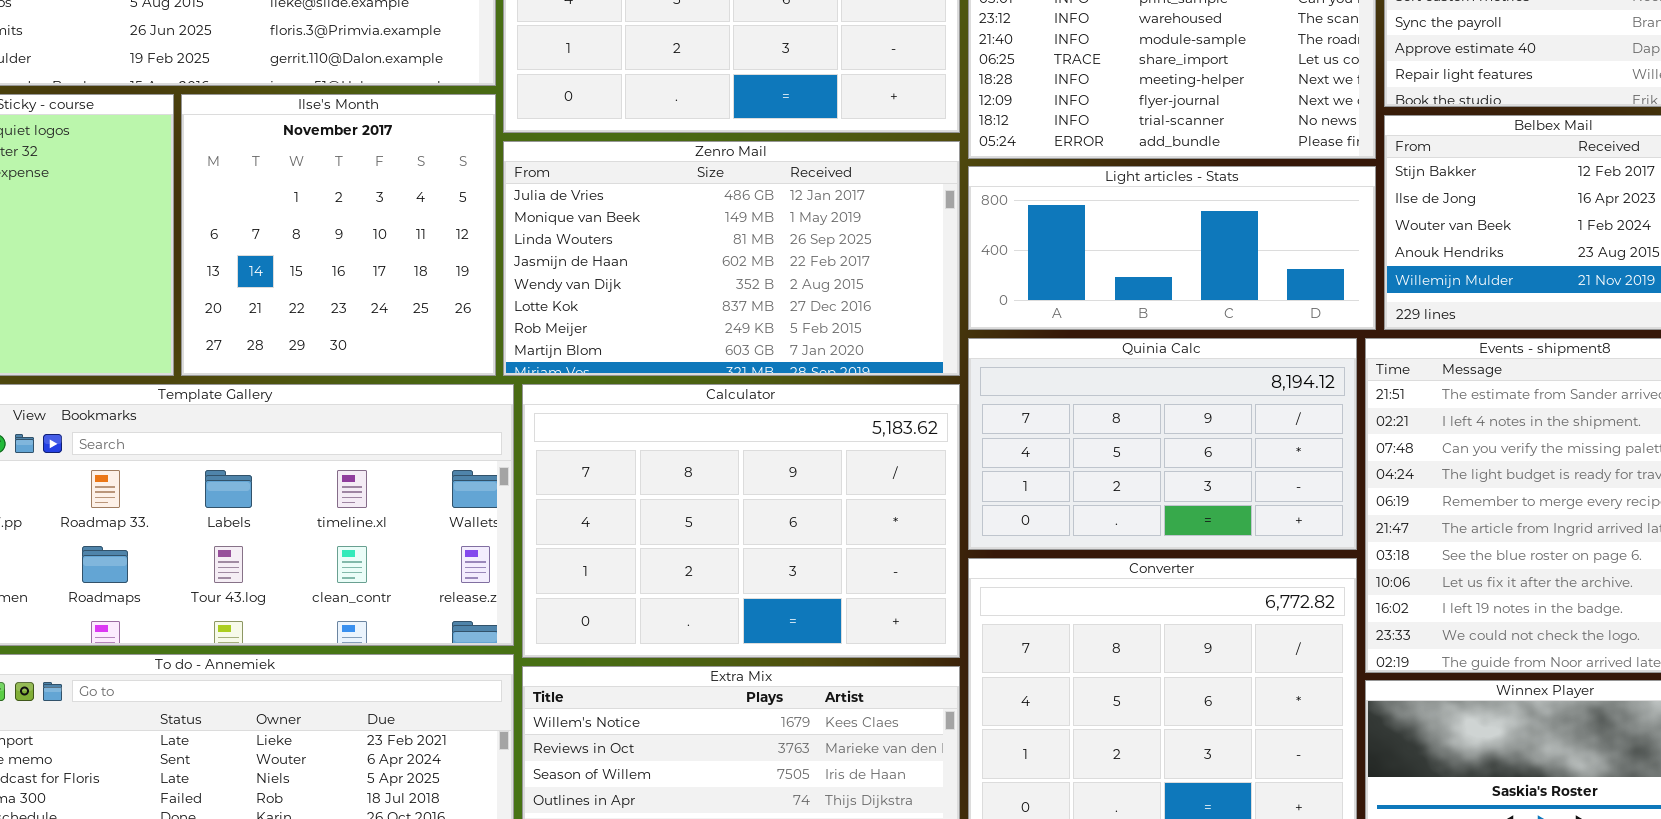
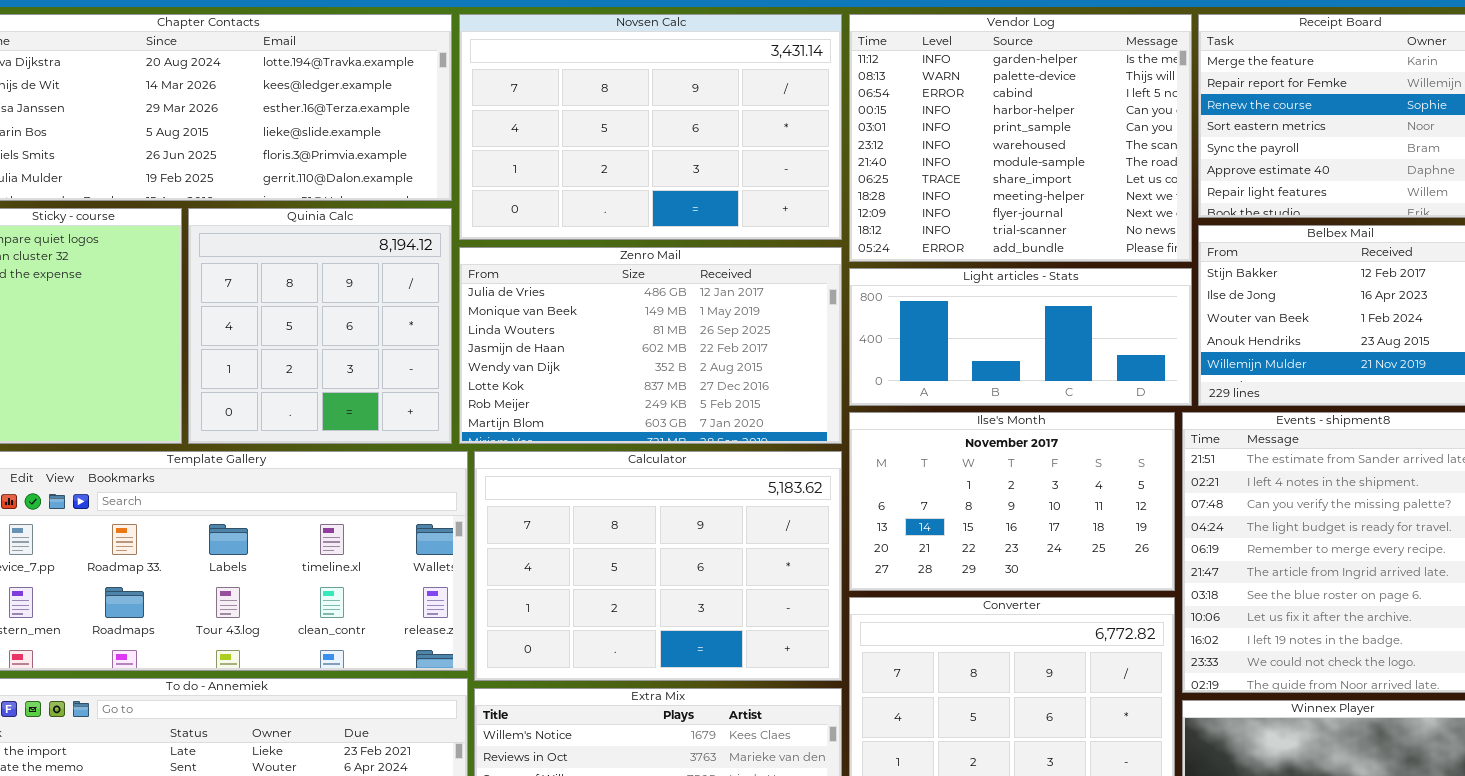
Ilse's Month: [181,94,496,376] -> [849,412,1175,591], moved, resized
Quinia Calc: [968,338,1357,550] -> [188,208,452,444], moved, resized

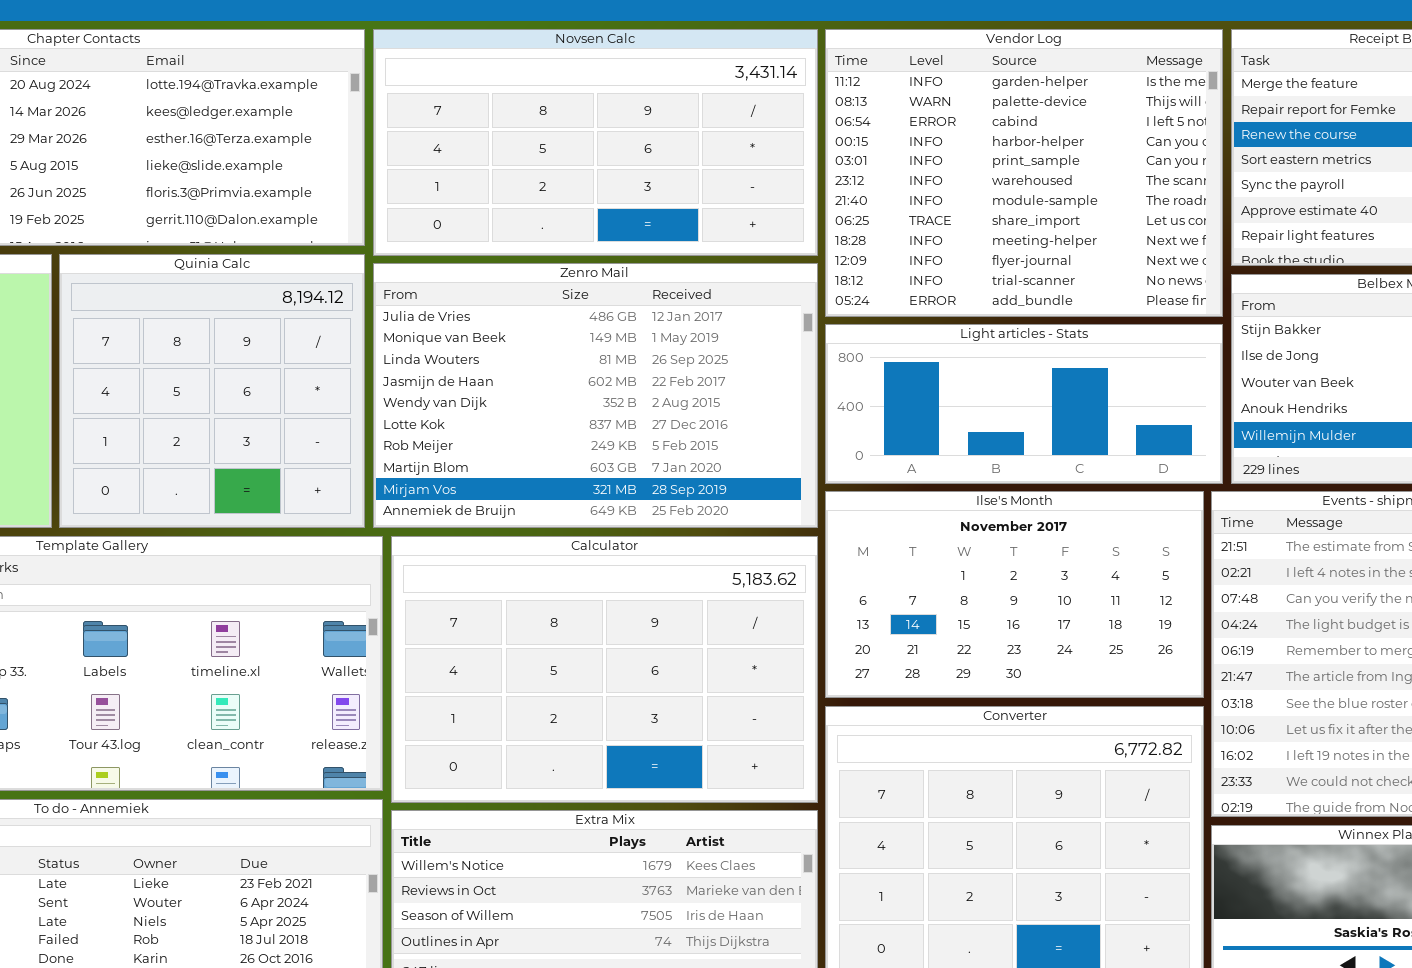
Novsen Calc: [459,14,842,240] -> [373,29,818,256], resized
Zenro Mail: [459,247,842,444] -> [373,263,818,528], resized

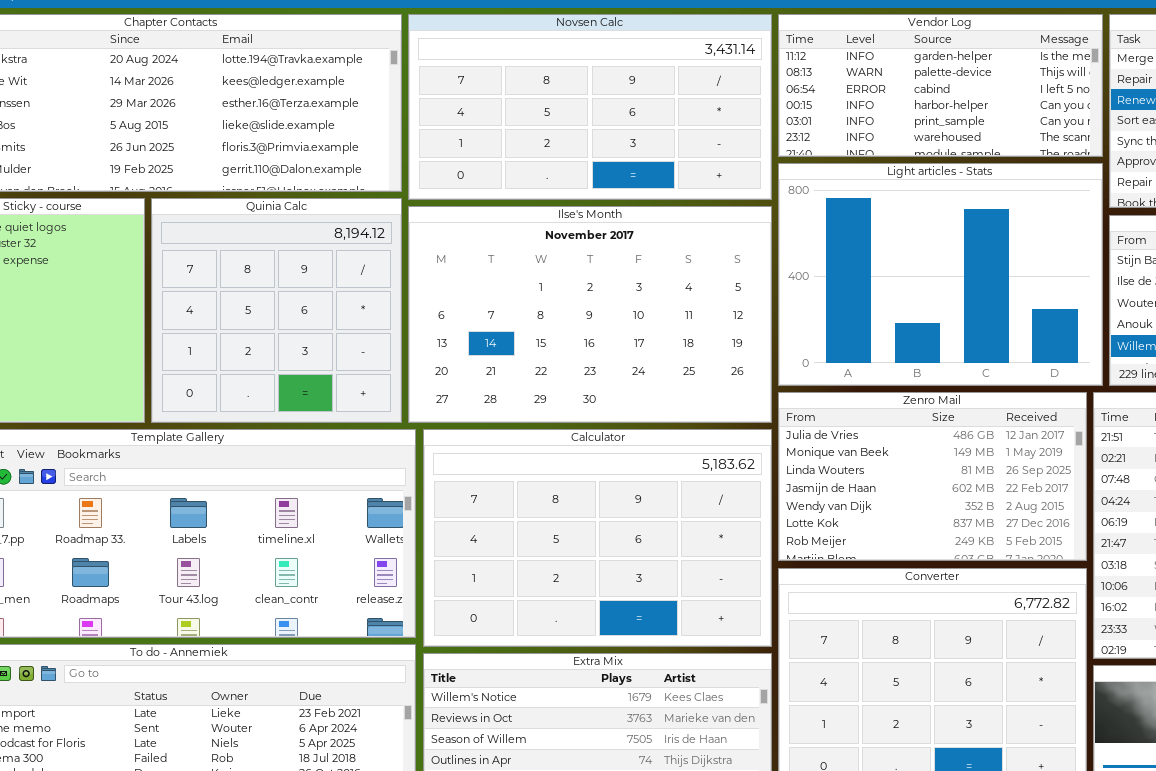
Vendor Log: [825,29,1223,317] -> [778,14,1103,157], resized
Zenro Mail: [373,263,818,528] -> [778,392,1087,561], moved, resized
Light articles - Stats: [825,324,1223,484] -> [778,163,1103,386], resized
Ilse's Month: [825,491,1204,698] -> [408,206,772,423], moved, resized

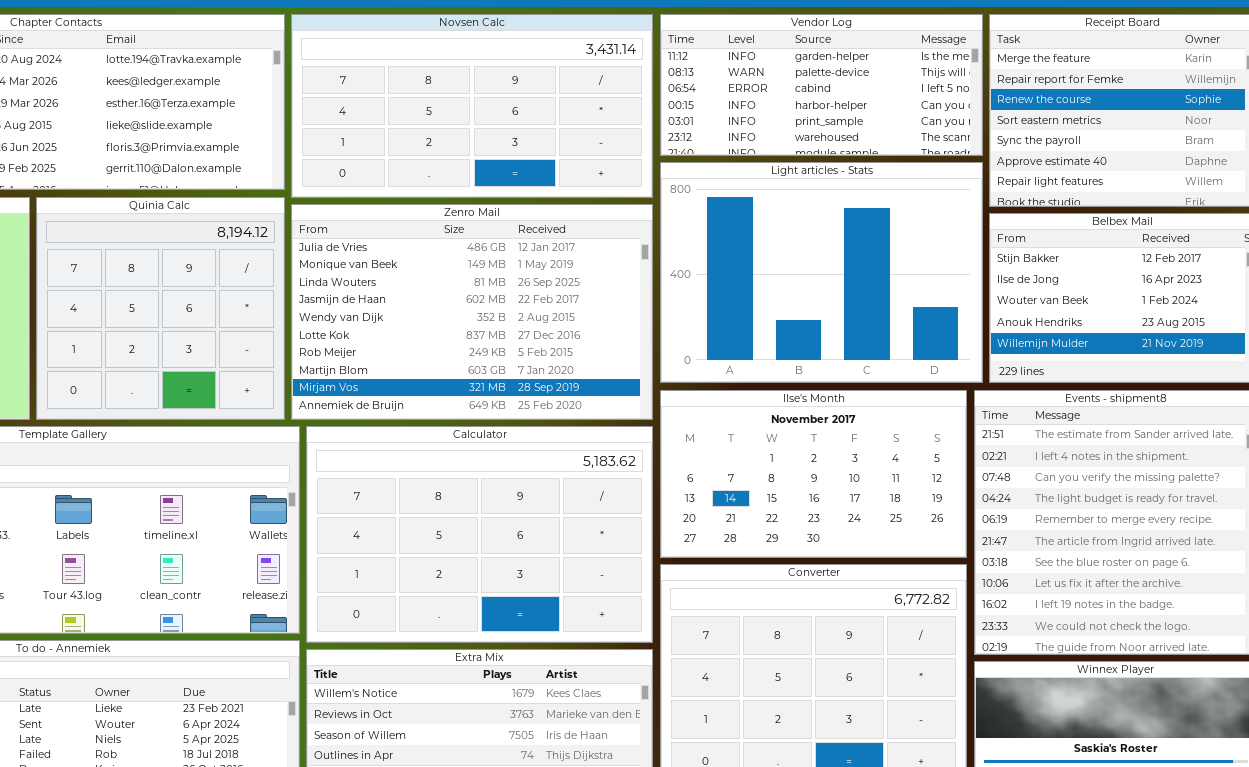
Ilse's Month: [408,206,772,423] -> [660,390,967,558], moved, resized
Zenro Mail: [778,392,1087,561] -> [291,204,653,420], moved, resized

